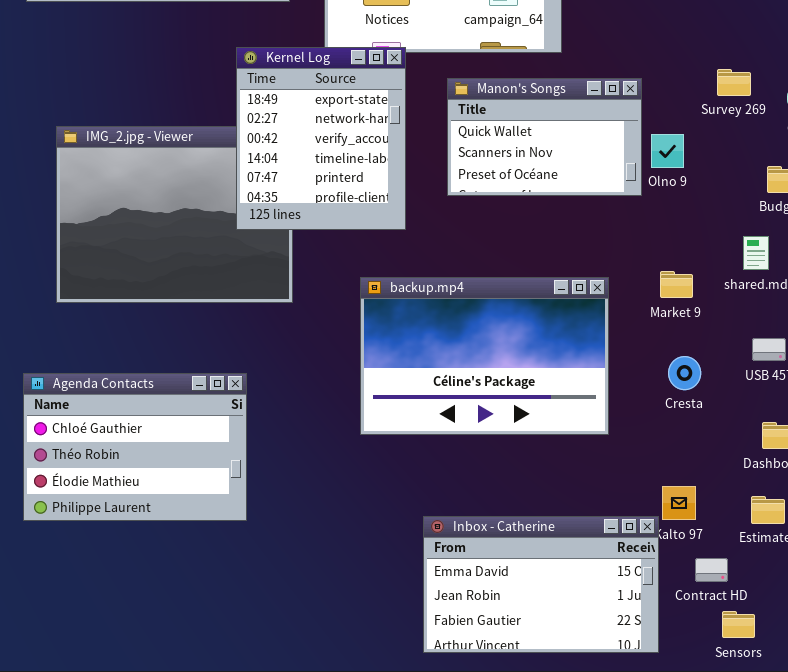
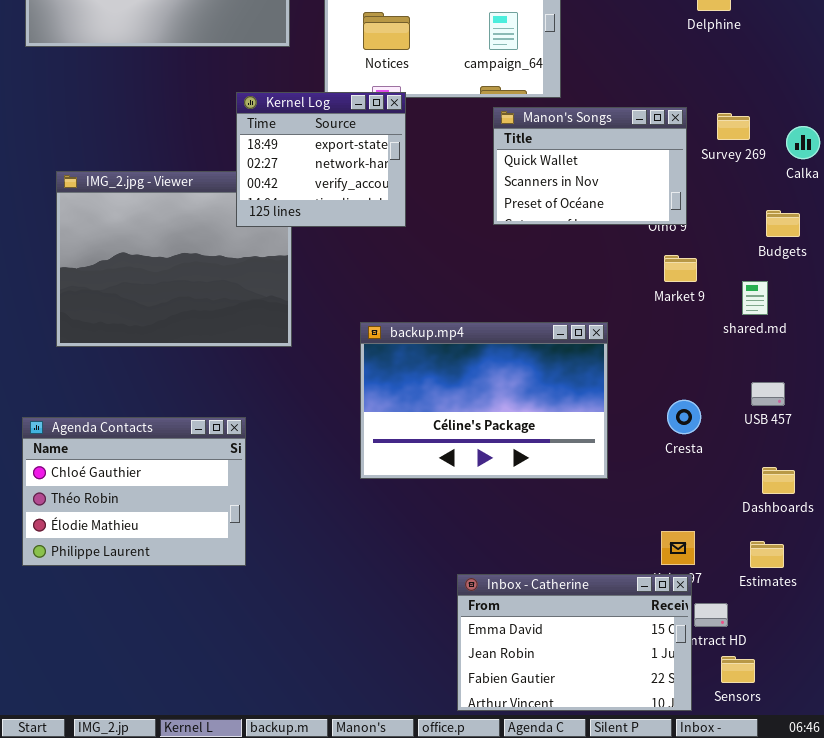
Kernel Log: [236,47,406,230] -> [236,92,406,227], resized
Manon's Songs: [447,78,642,196] -> [493,107,687,225], moved
Market 9: [660,271,693,298] -> [664,255,697,282], moved
Inbox - Catherine: [423,516,659,653] -> [457,574,692,711], moved

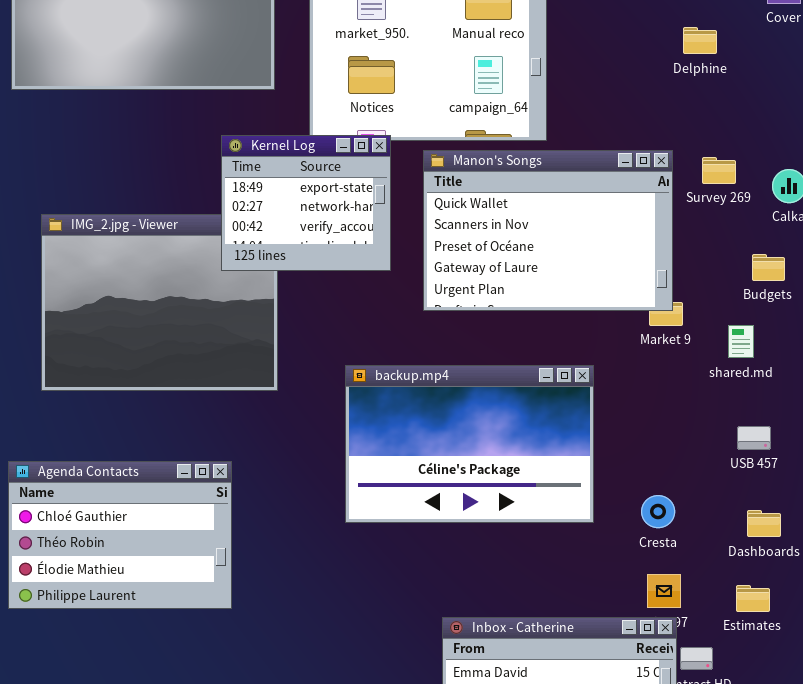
Manon's Songs: [493,107,687,225] -> [423,150,673,311], resized
Cresta: [667,400,701,434] -> [641,495,675,528], moved

